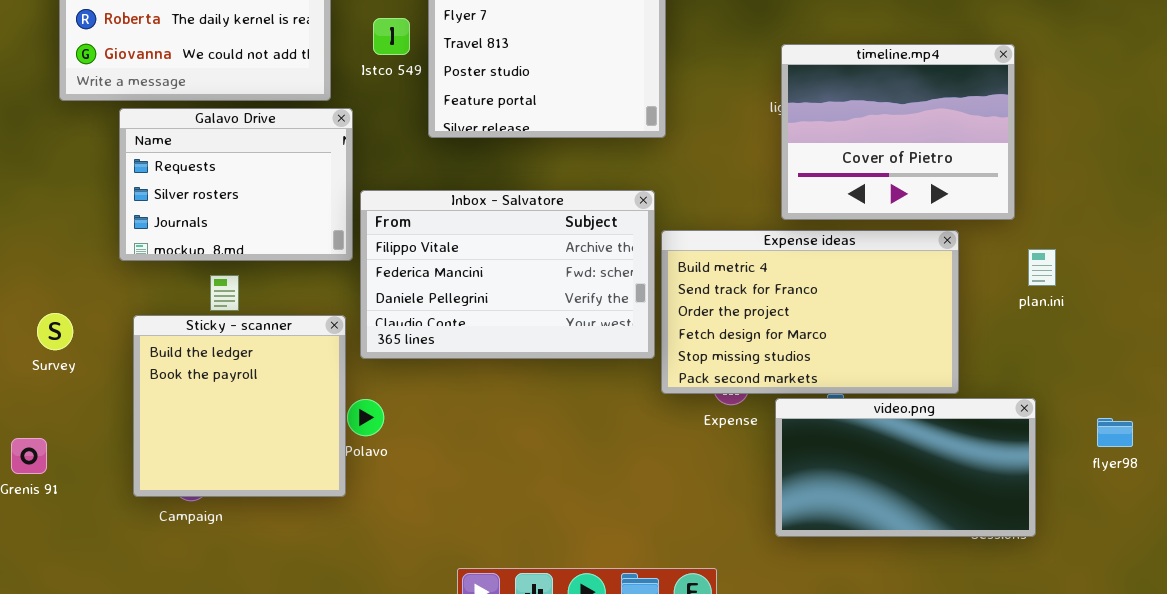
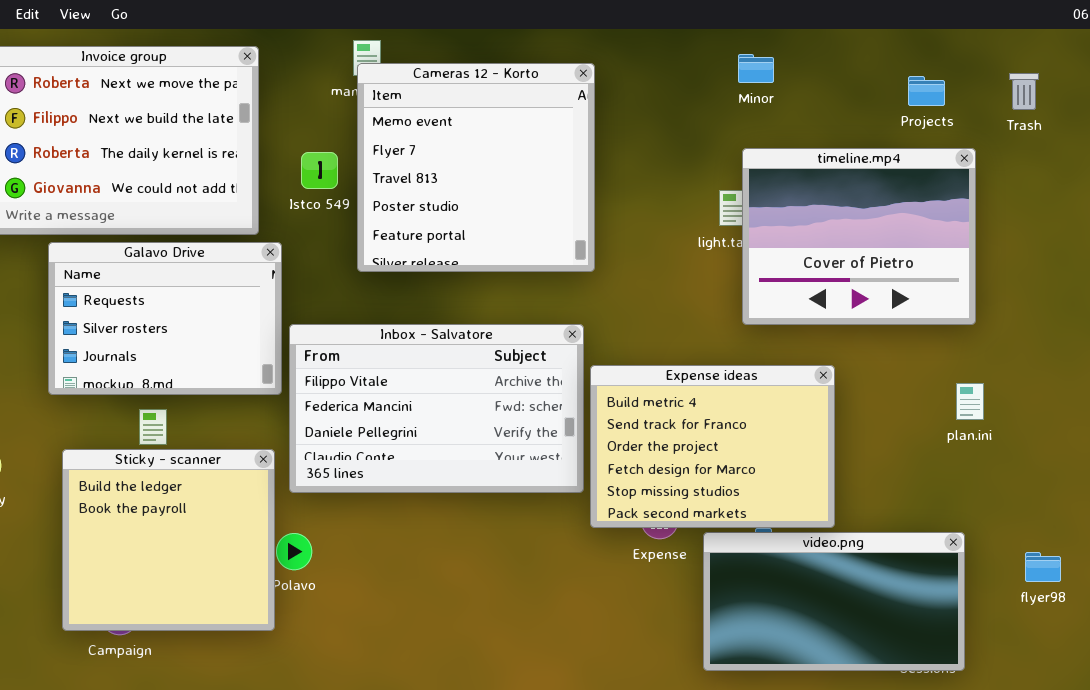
timeline.mp4: [781,44,1015,220] -> [742,148,976,325], moved
Expense ideas: [661,230,959,394] -> [590,365,835,528], resized

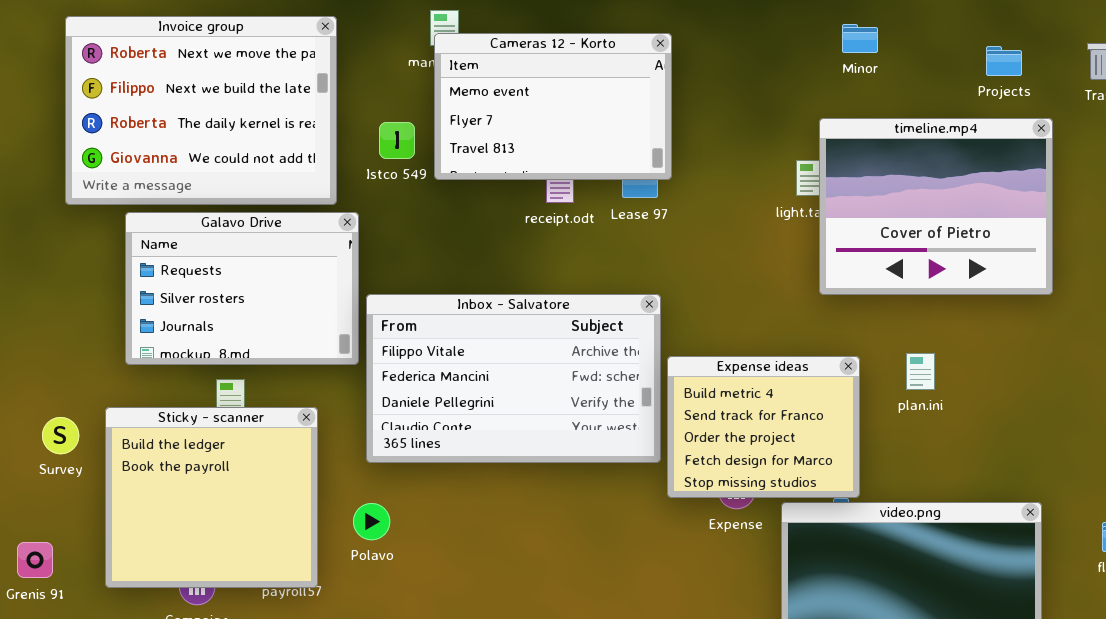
Minor: [738,54,774,83] -> [842,24,878,53], moved
Cameras 12 - Korto: [357,63,595,272] -> [434,33,672,180], resized
Expense ideas: [590,365,835,528] -> [667,356,860,498], resized
plan.ini: [956,383,984,420] -> [906,353,935,390], moved
Sticky - scanner: [62,449,275,631] -> [105,407,318,588], moved

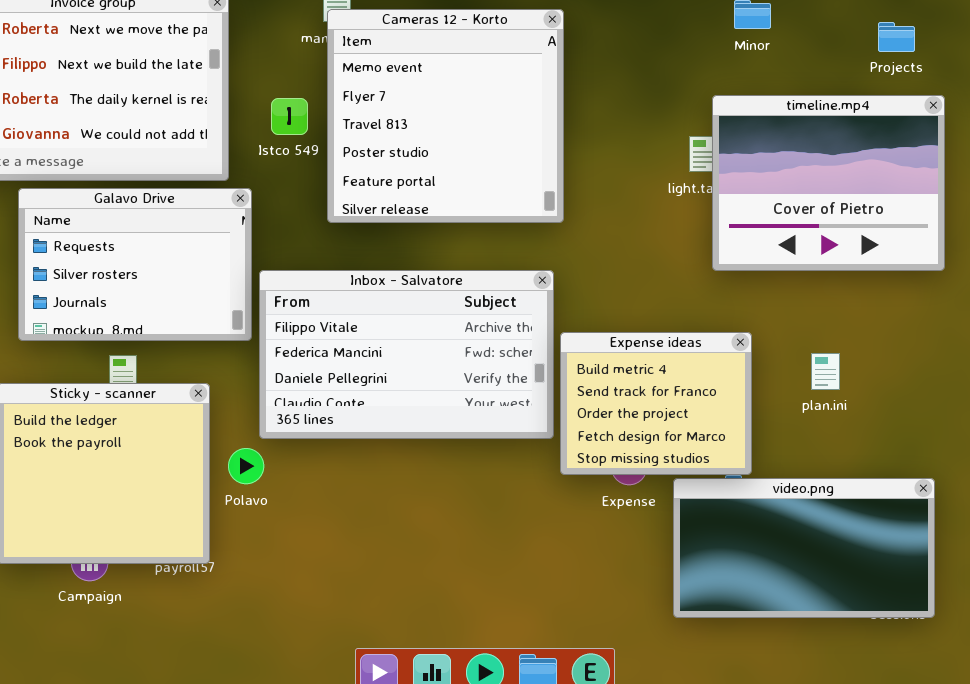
Cameras 12 - Korto: [434,33,672,180] -> [327,9,564,223], resized
plan.ini: [906,353,935,390] -> [811,353,840,390], moved
Polavo: [353,503,390,540] -> [228,448,264,484], moved

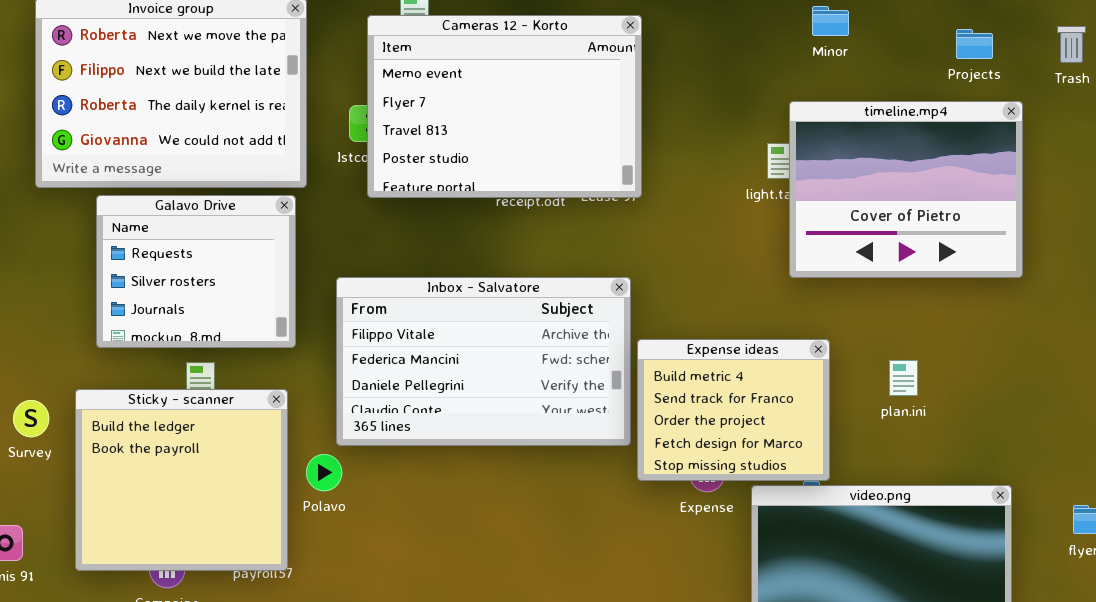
Cameras 12 - Korto: [327,9,564,223] -> [367,15,642,198], resized
Galavo Drive: [18,188,252,341] -> [96,195,296,348], resized

